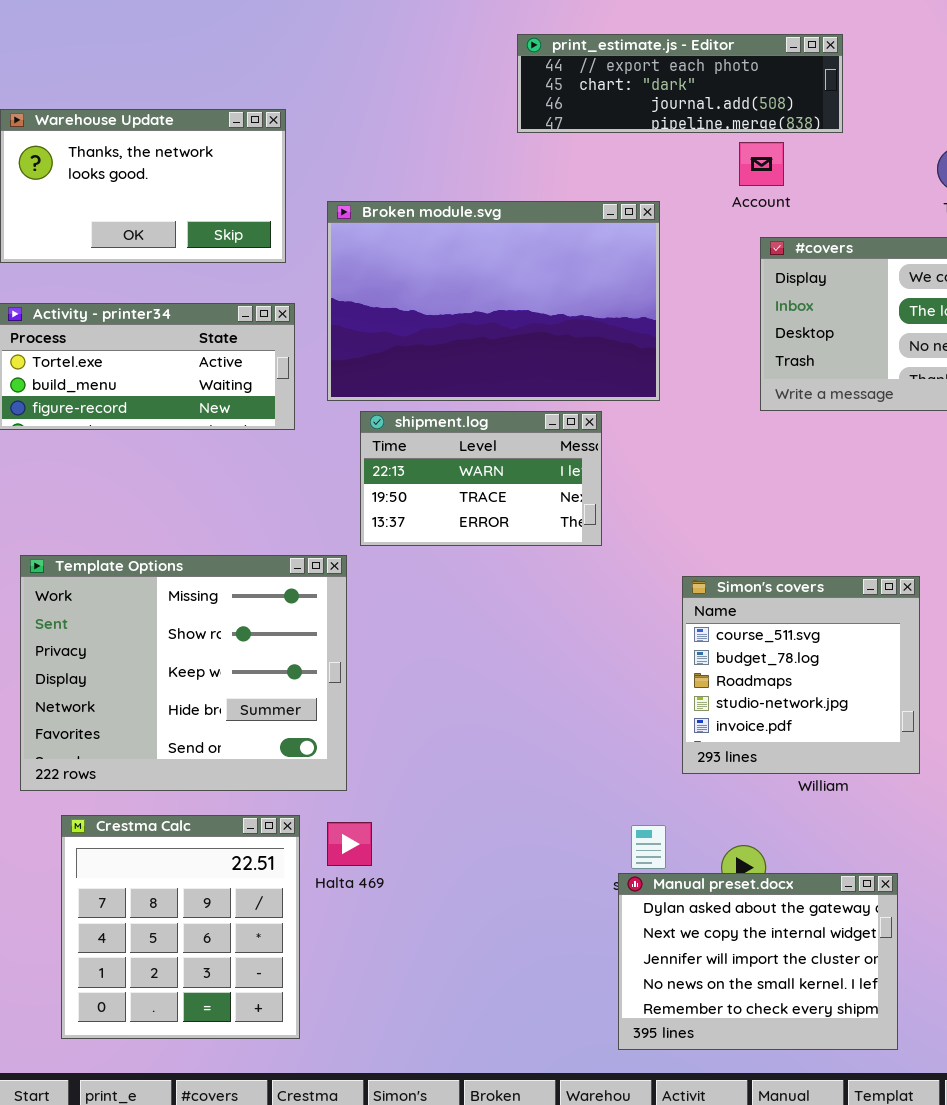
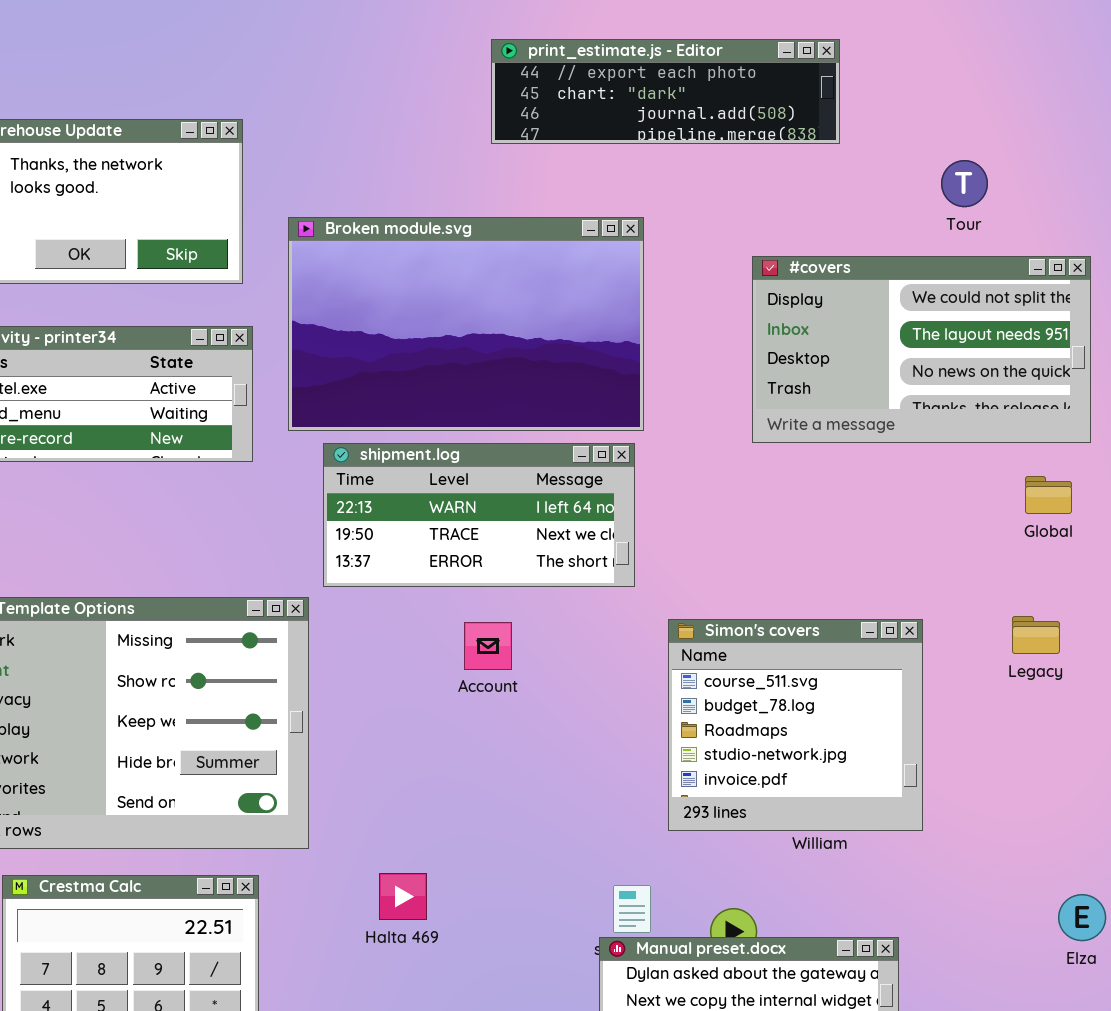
Account: [739,142,784,186] -> [464,622,512,670], moved
shipment.log: [360,411,602,546] -> [323,443,635,587], resized
Halta 469: [327,822,372,866] -> [379,873,427,920], moved

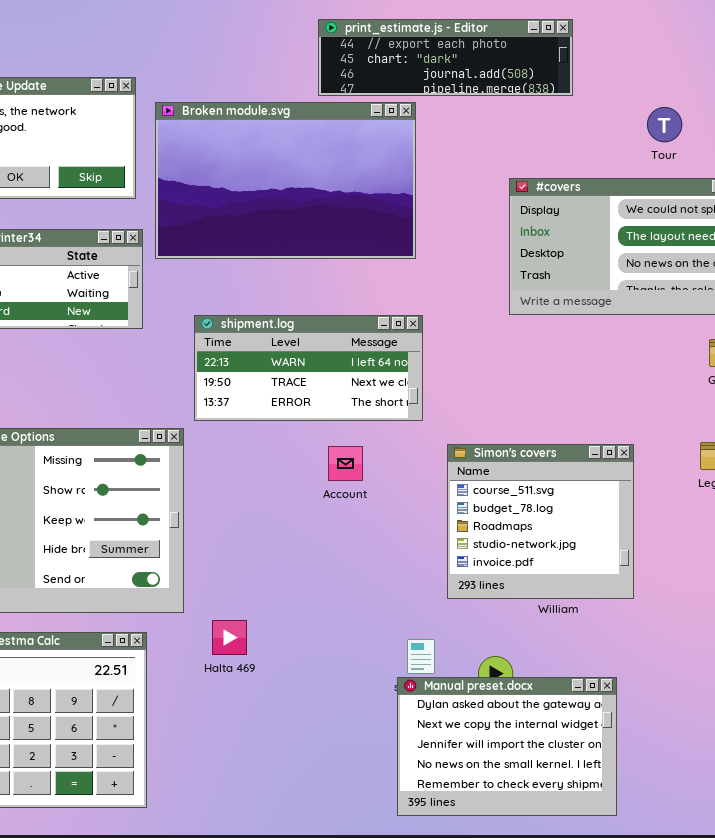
Broken module.svg: [288,217,644,431] -> [155,102,416,259], moved
Account: [464,622,512,670] -> [328,446,363,481], moved
Halta 469: [379,873,427,920] -> [212,620,247,655], moved

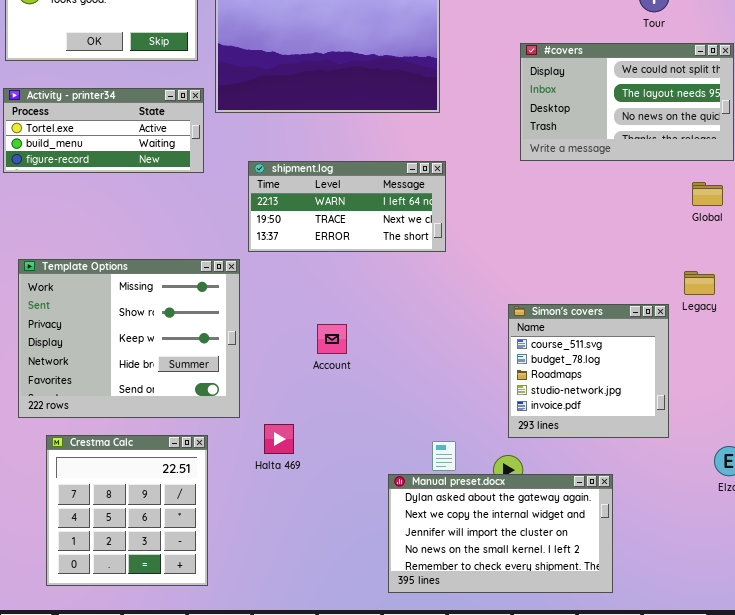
Simon's covers: [447,444,634,599] -> [508,304,669,438], moved
Account: [328,446,363,481] -> [317,324,347,354], moved
Manual preset.docx: [397,677,617,816] -> [388,474,613,593], resized

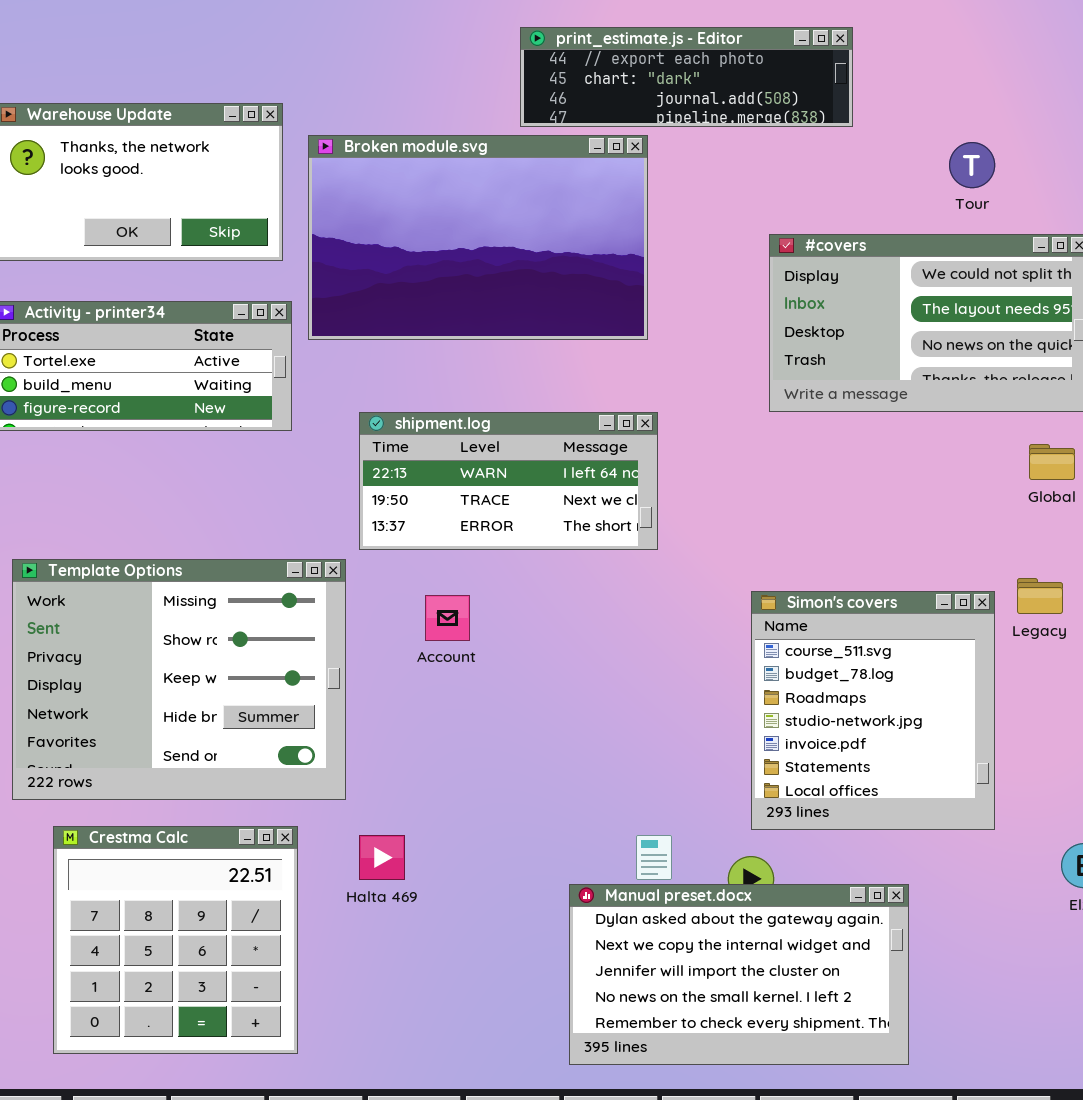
Simon's covers: [508,304,669,438] -> [751,591,995,830], resized
Account: [317,324,347,354] -> [425,595,470,641], moved
Halta 469: [264,424,294,454] -> [359,835,405,880], moved

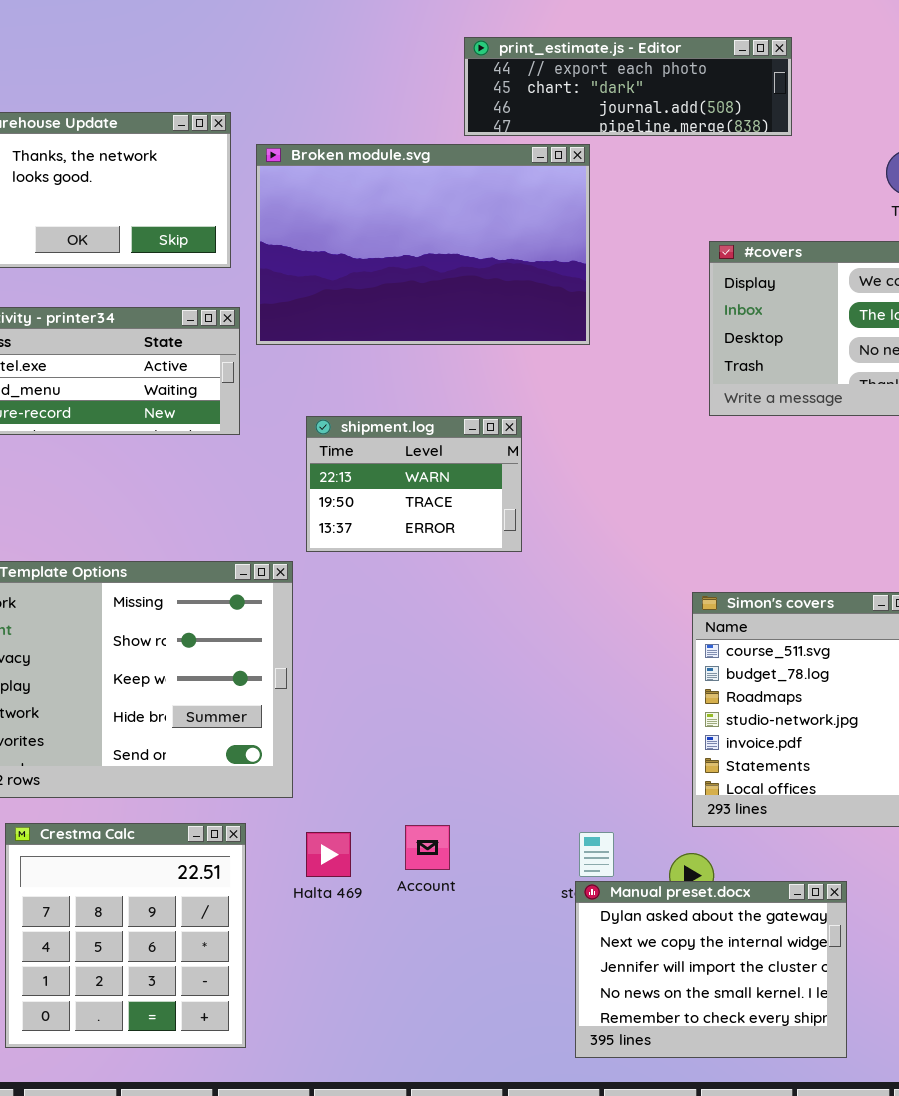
shipment.log: [359,412,658,550] -> [306,416,522,552], resized
Account: [425,595,470,641] -> [405,825,450,870], moved
Manual preset.docx: [569,884,909,1065] -> [575,881,847,1058], resized

